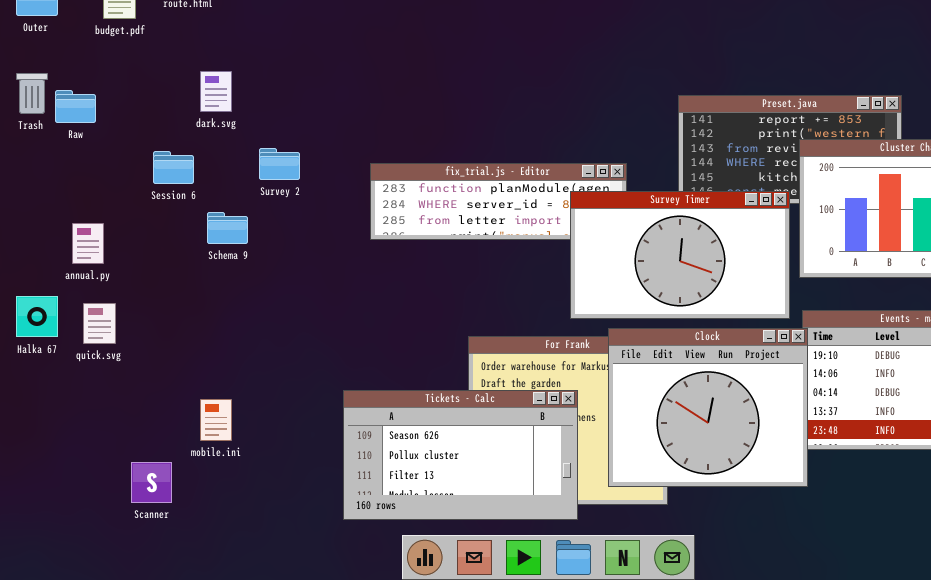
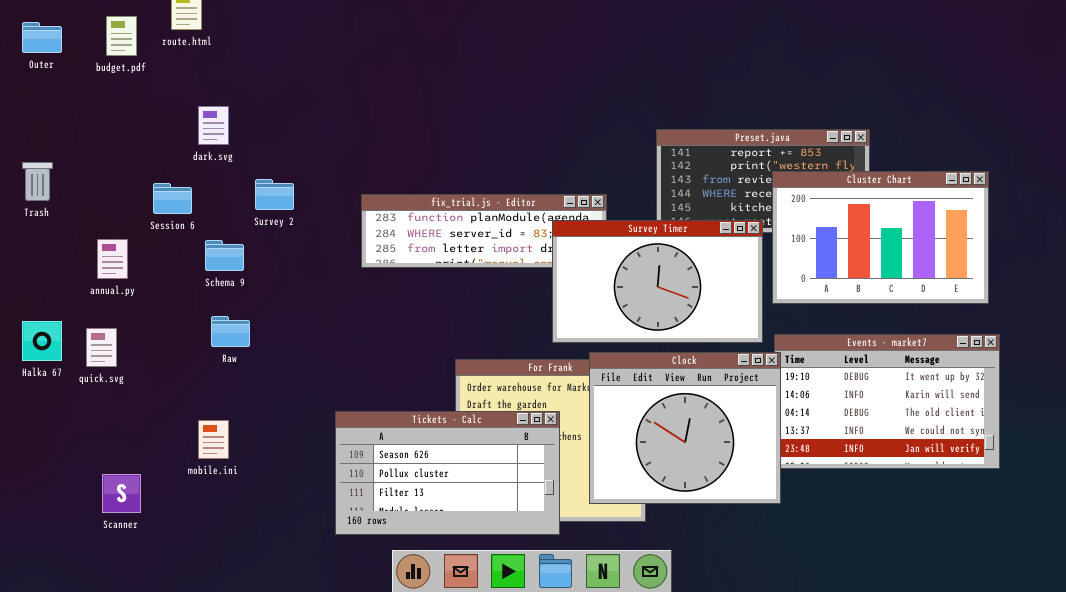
Trash: [16,73,48,114] -> [22,162,53,201], moved
Raw: [55,90,96,123] -> [211,316,250,347], moved
annual.py: [72,223,104,264] -> [97,239,128,279], moved
Scanner: [131,462,172,503] -> [102,474,141,513], moved

